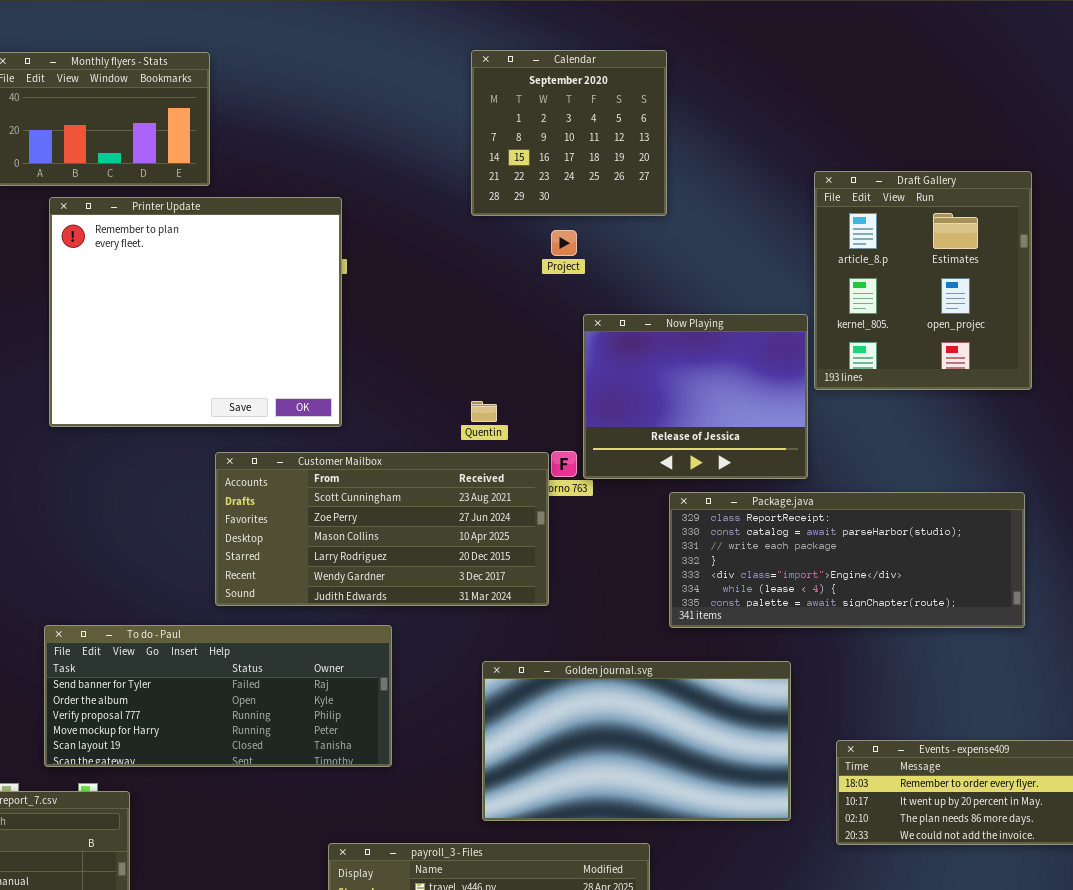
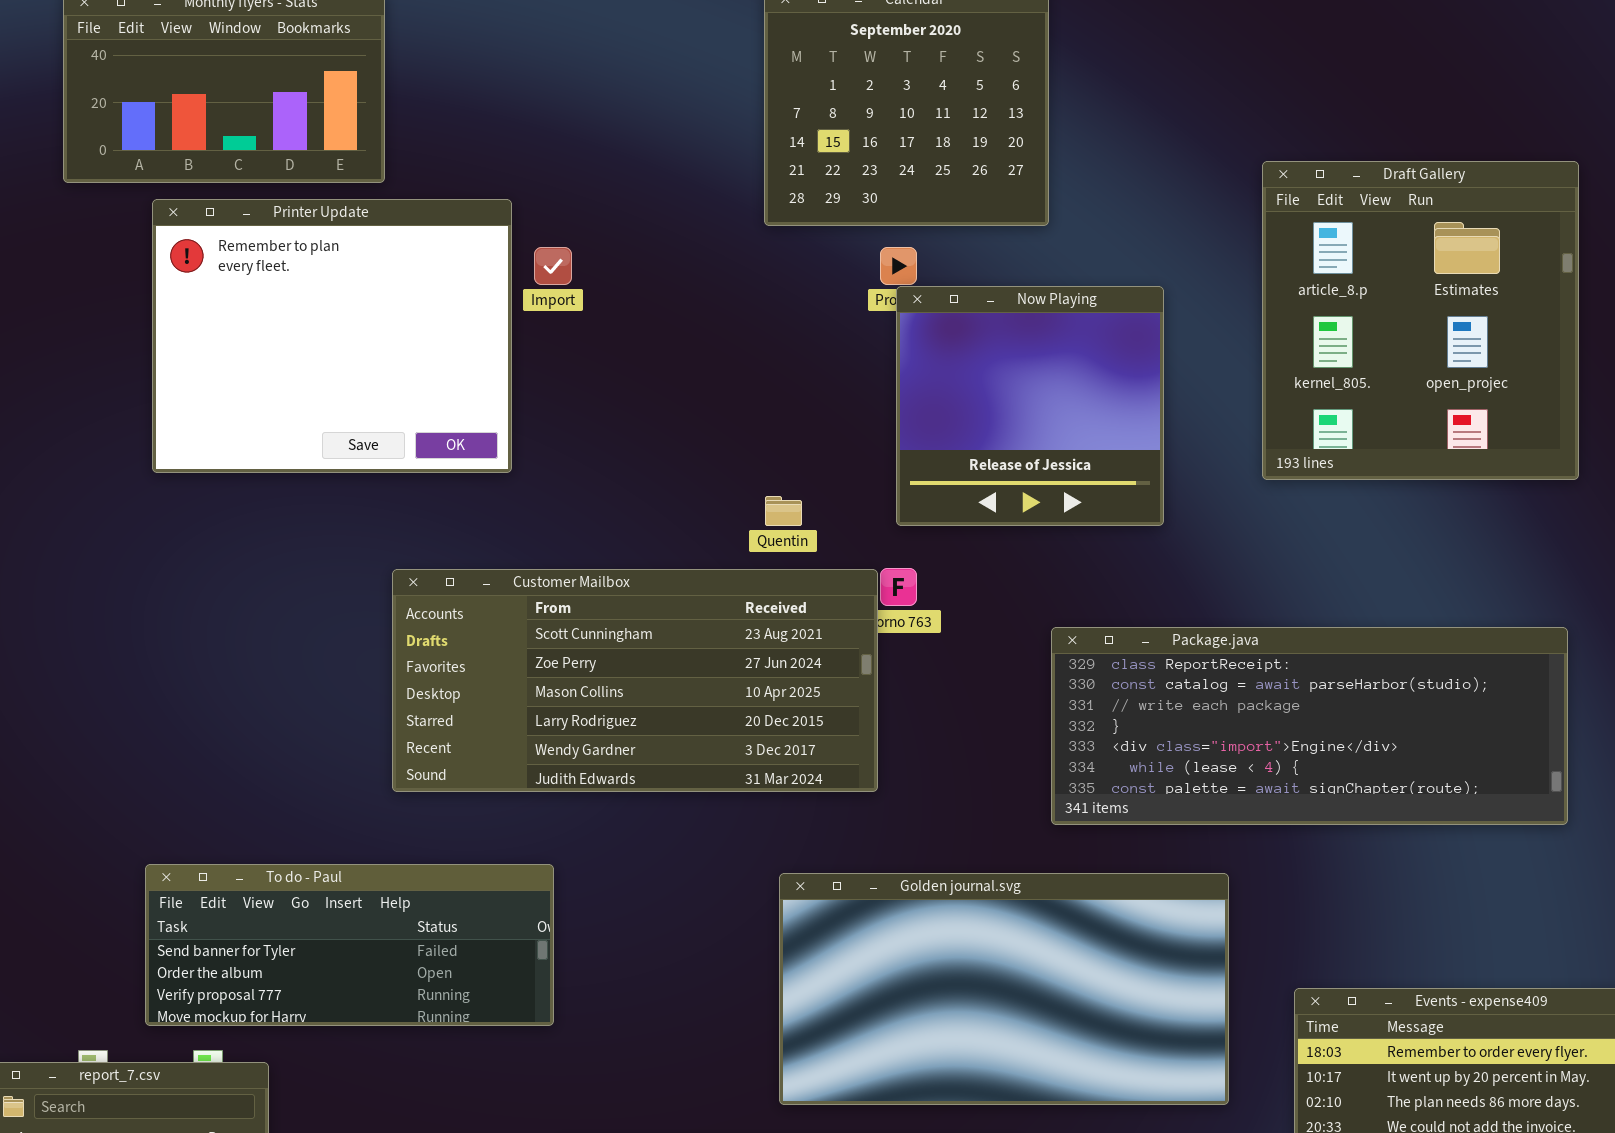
Printer Update: [49,197,342,427] -> [152,199,512,473], resized
Now Playing: [583,314,808,479] -> [896,286,1164,526], moved, resized
To do - Paul: [44,625,392,767] -> [145,864,554,1026], resized

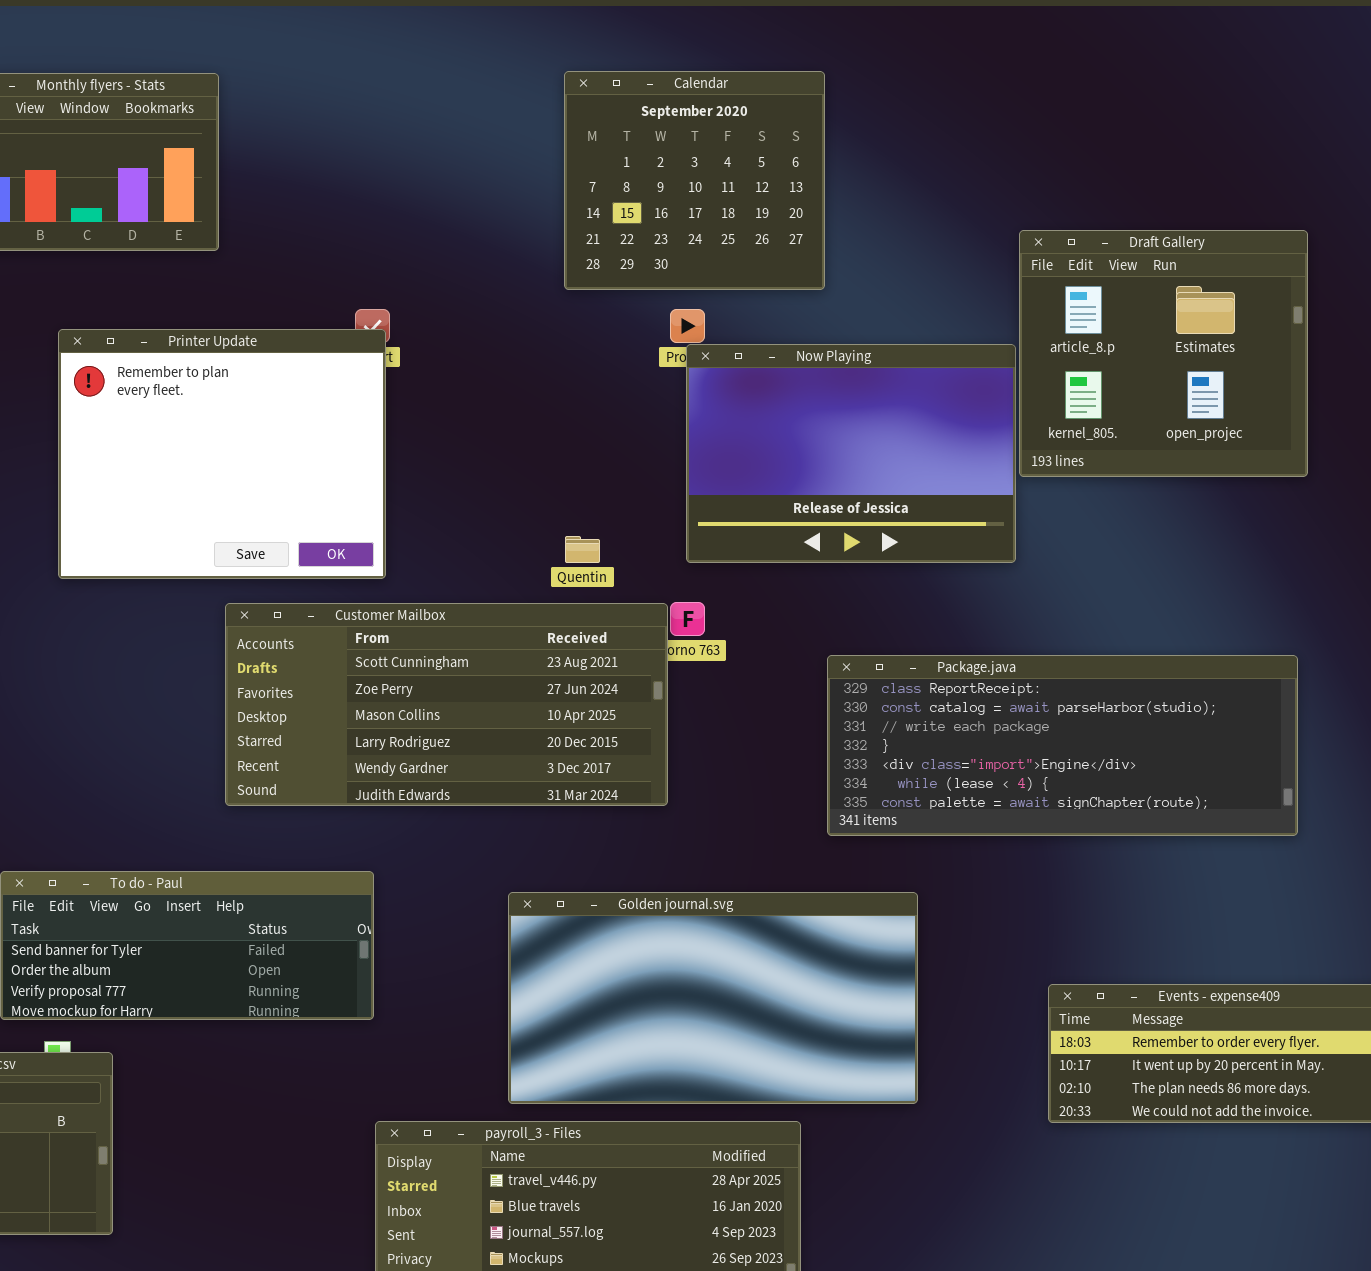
Draft Gallery: [1262,161,1579,480] -> [1019,230,1308,477], resized
Printer Update: [152,199,512,473] -> [58,329,386,579], moved
Now Playing: [896,286,1164,526] -> [686,344,1016,563], resized
Golden journal.svg: [779,873,1229,1105] -> [508,892,918,1104], moved

